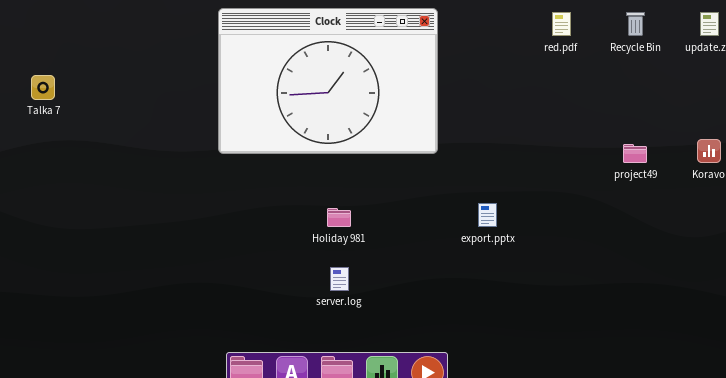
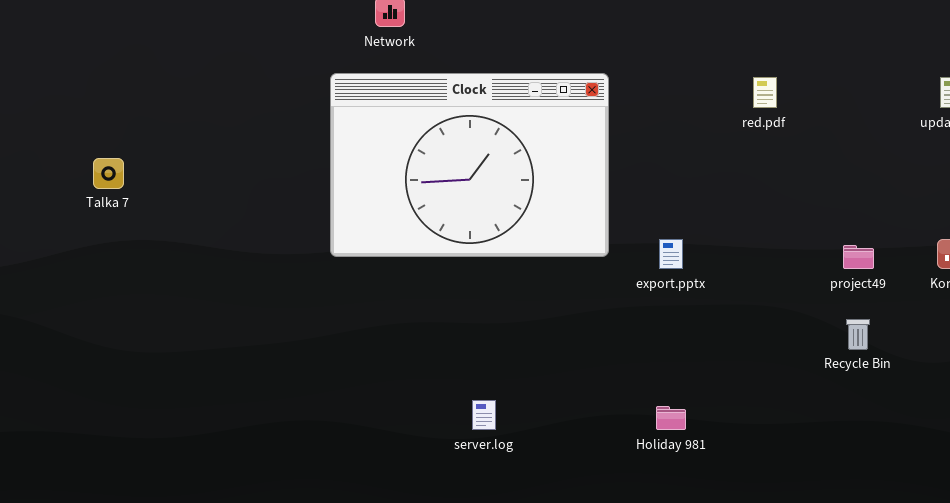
Recycle Bin: [626,12,645,36] -> [846,319,870,350], moved
export.pptx: [478,203,497,227] -> [659,239,683,269], moved
Holiday 981: [327,208,351,227] -> [656,406,686,430], moved

